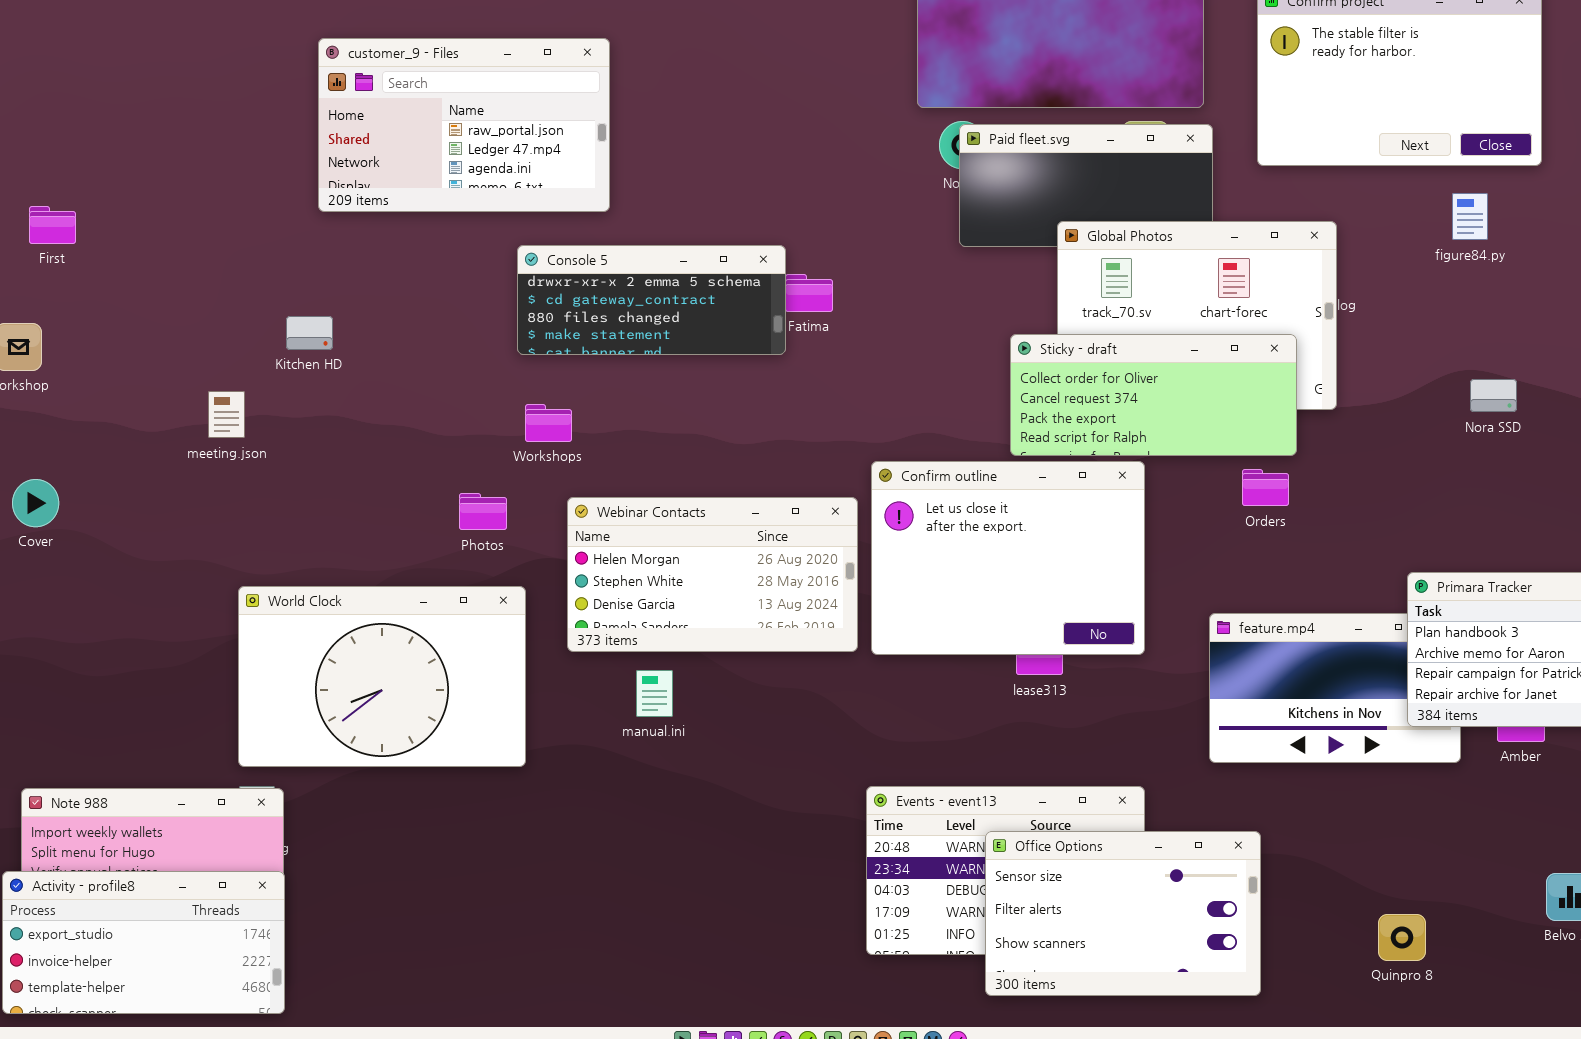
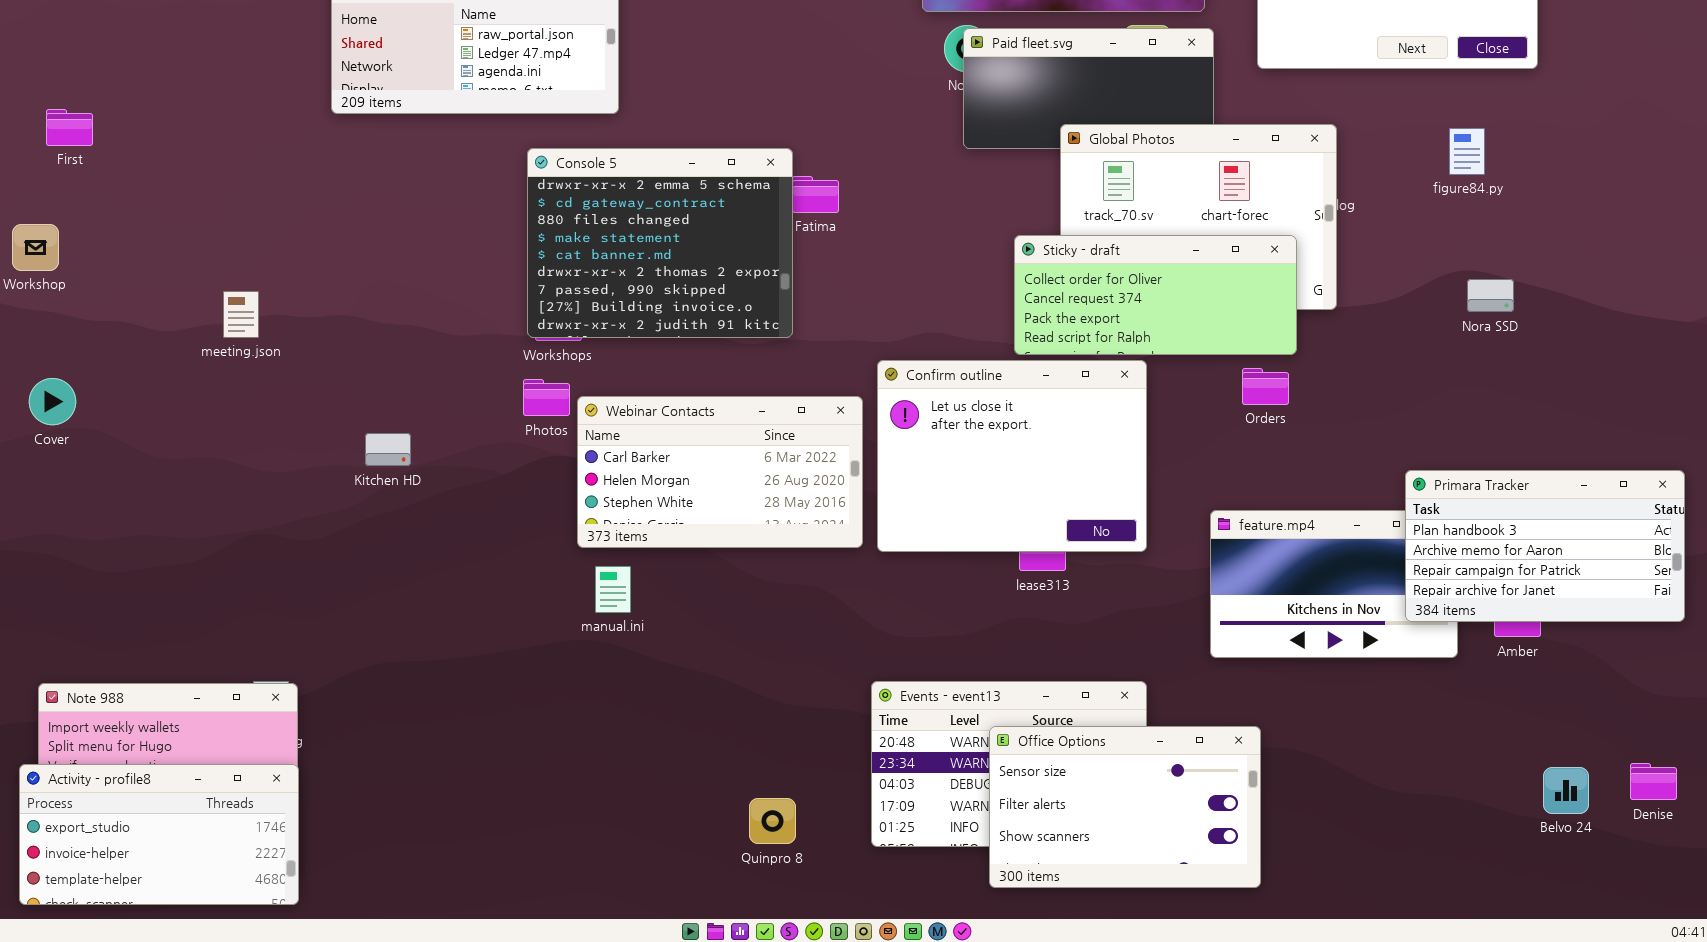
figure84.py: [1452,193,1488,240] -> [1449,128,1485,175], moved
Console 5: [517,245,786,355] -> [527,148,793,338], resized
Kitchen HD: [286,316,333,350] -> [365,433,411,466], moved
Photos: [459,493,507,530] -> [523,379,570,416], moved
Webinar Contacts: [567,497,858,652] -> [577,396,863,548], scrolled up 1 row
World Clock: [238,586,526,767] -> none, closed
manual.ini: [636,670,673,717] -> [595,566,631,613], moved
Quinpro 8: [1378,914,1426,961] -> [749,798,796,844], moved

